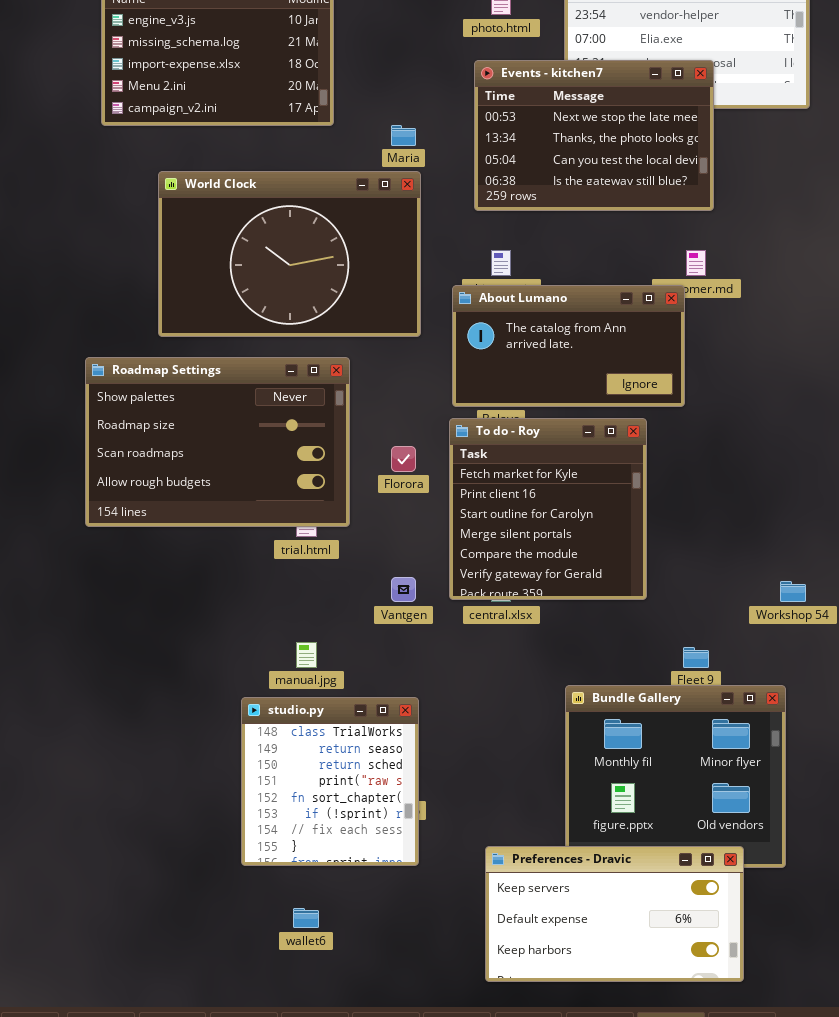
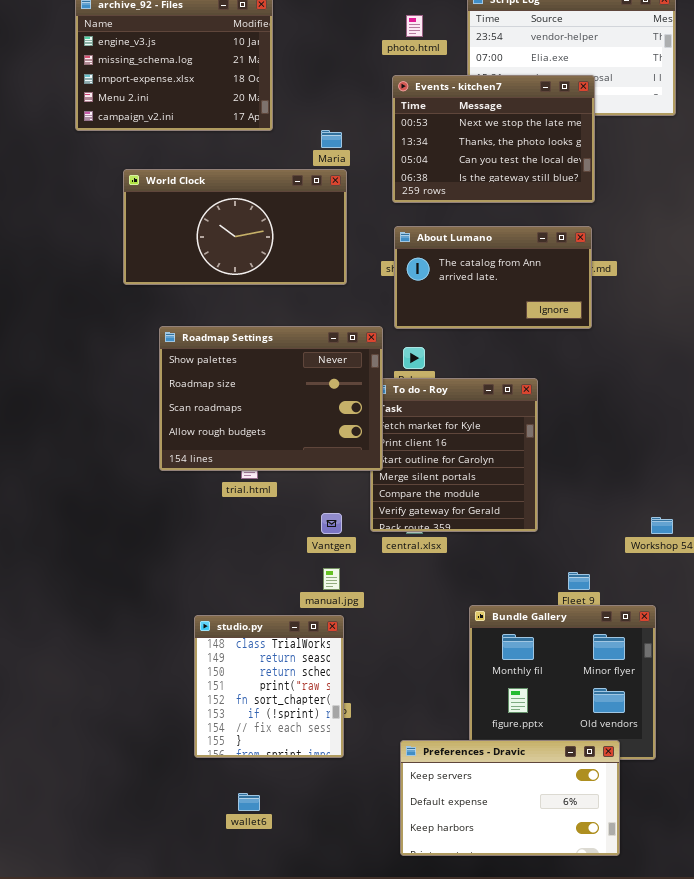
World Clock: [158,171,421,337] -> [123,169,347,285], resized
About Lumano: [452,285,685,407] -> [394,226,592,329], moved
Roadmap Settings: [85,357,350,527] -> [159,326,383,471], moved
manual.jpg: [296,642,317,668] -> [323,568,340,590], moved

